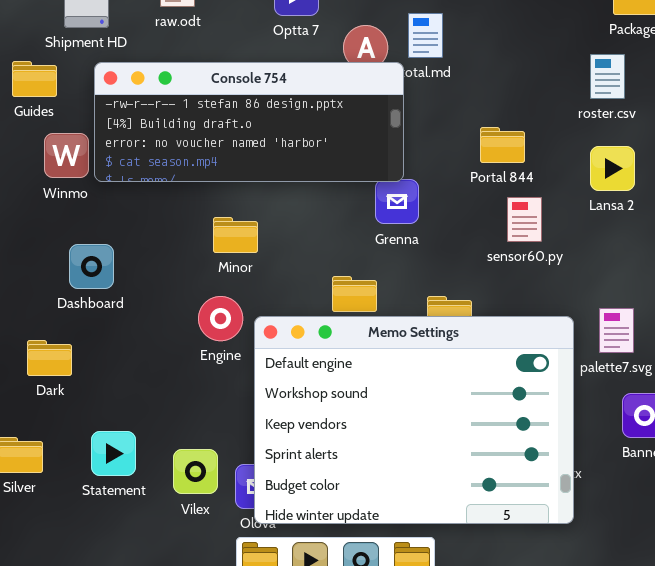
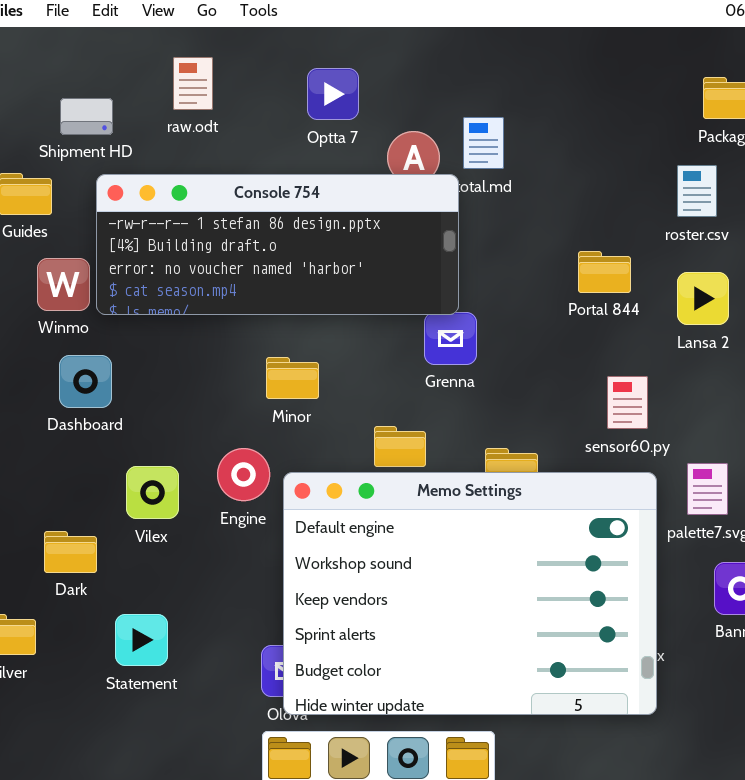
Portal 844: [480,127,525,163] -> [578,251,631,293], moved
sensor60.py: [507,197,542,242] -> [607,376,648,429], moved
Minor: [213,217,258,253] -> [266,357,319,399], moved
Dashboard: [69,244,114,289] -> [59,355,112,408], moved
Dark: [27,340,72,376] -> [44,531,97,573], moved
Statement: [91,431,136,476] -> [115,614,168,666], moved
Vilex: [173,449,218,494] -> [126,466,179,519], moved

